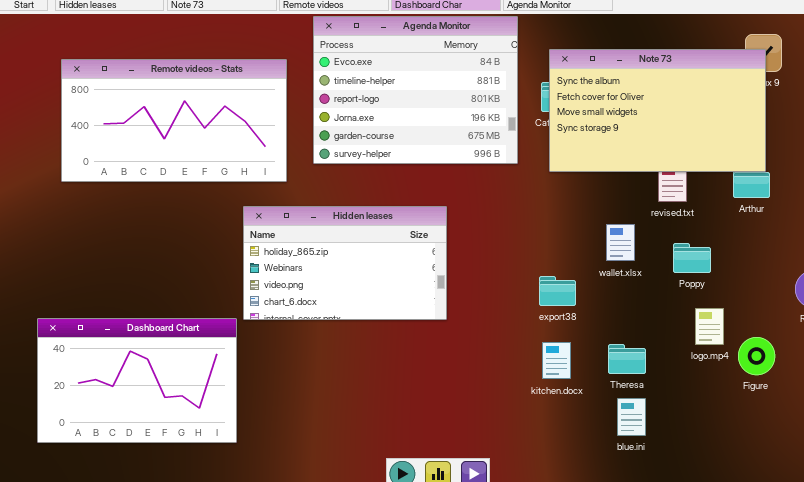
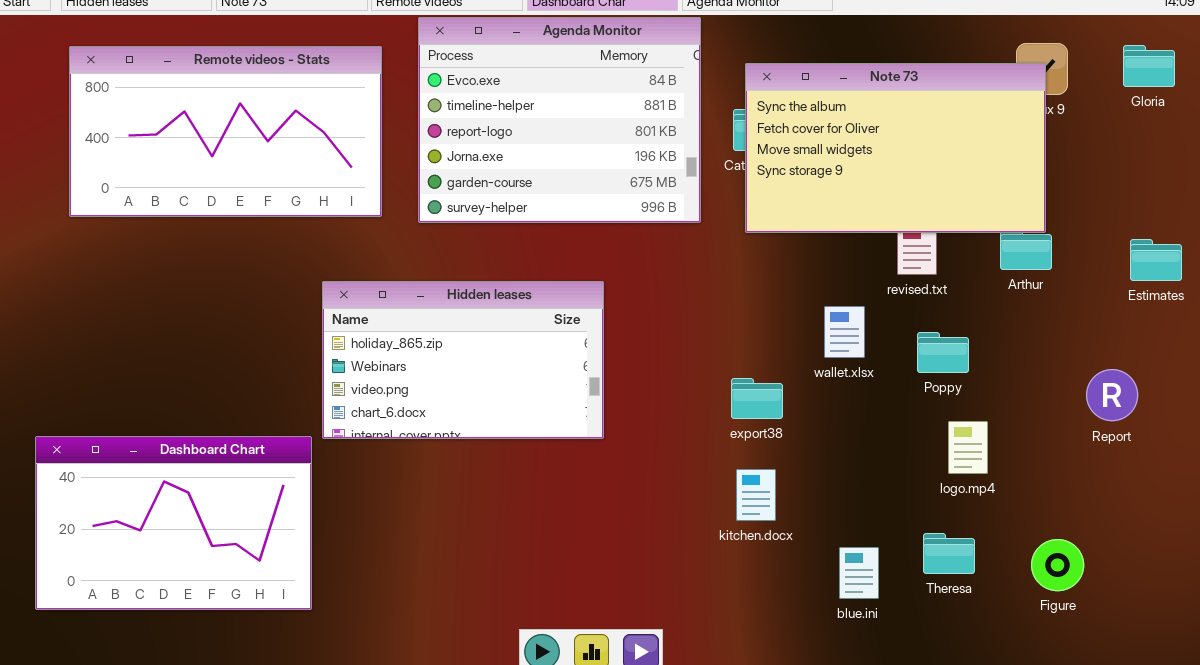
Remote videos - Stats: [61,59,287,182] -> [69,46,382,217], moved
Figure: [738,337,775,375] -> [1031,539,1084,591], moved
Theresa: [608,344,646,374] -> [923,533,975,574], moved

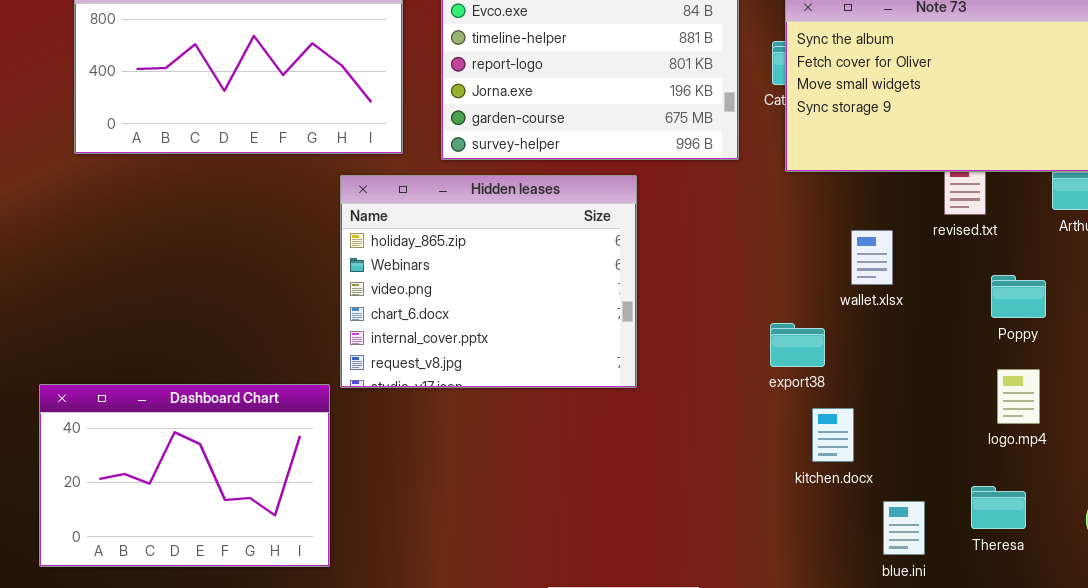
Hidden leases: [322,281,604,439] -> [340,175,637,388], resized
wallet.xlsx: [824,306,865,358] -> [851,230,893,285], moved
Poppy: [917,332,969,373] -> [991,275,1046,318], moved
kitchen.docx: [736,469,776,521] -> [812,408,854,462], moved

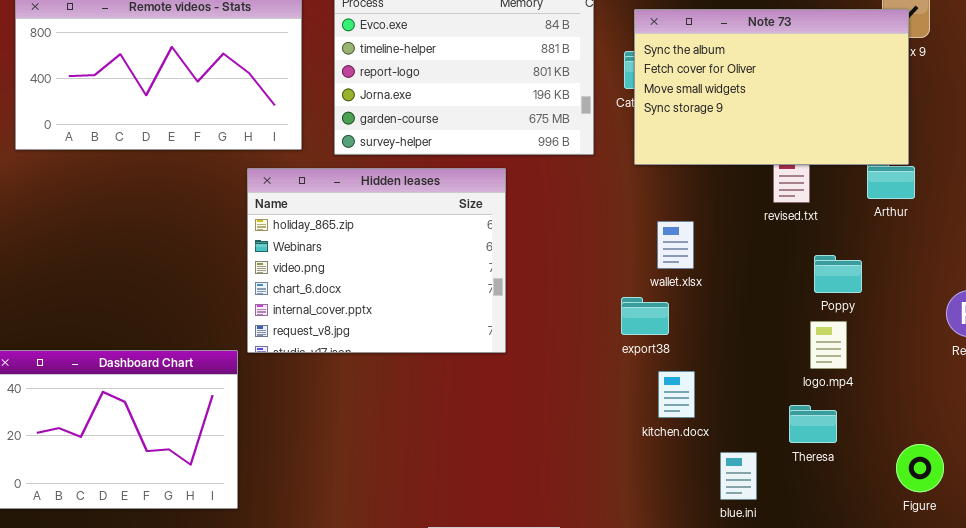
wallet.xlsx: [851,230,893,285] -> [657,221,694,269], moved
logo.mp4: [997,369,1040,424] -> [810,321,847,369], moved
Theresa: [971,486,1026,529] -> [789,405,837,443], moved

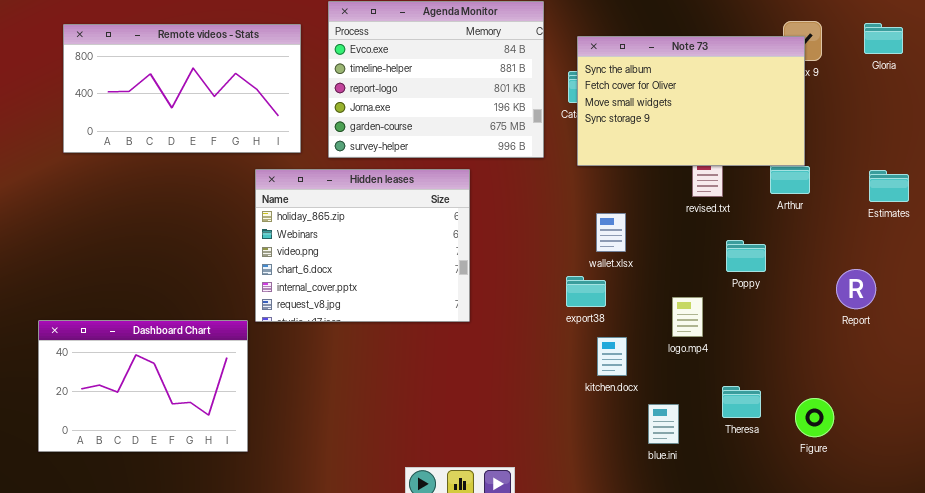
logo.mp4: [810,321,847,369] -> [672,297,703,337], moved
Theresa: [789,405,837,443] -> [722,386,761,418], moved

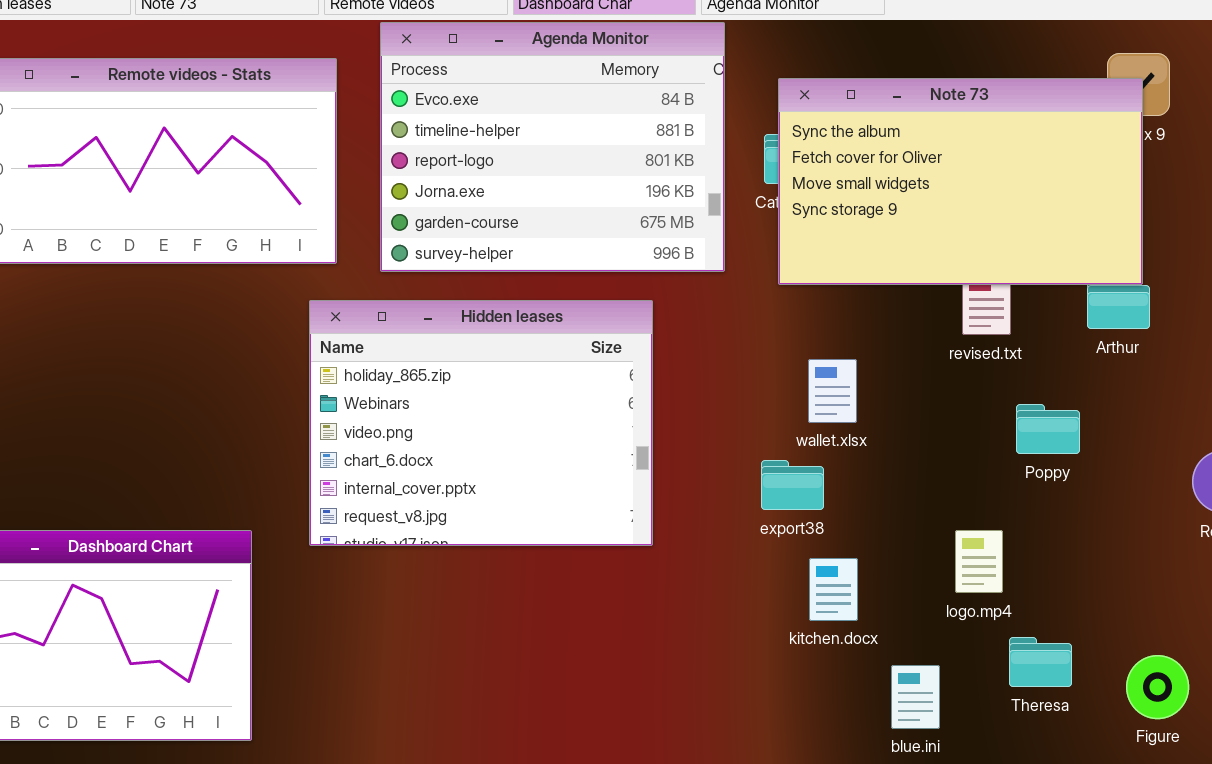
Hidden leases: [255,169,470,322] -> [309,300,653,546], moved
logo.mp4: [672,297,703,337] -> [955,530,1003,593], moved

